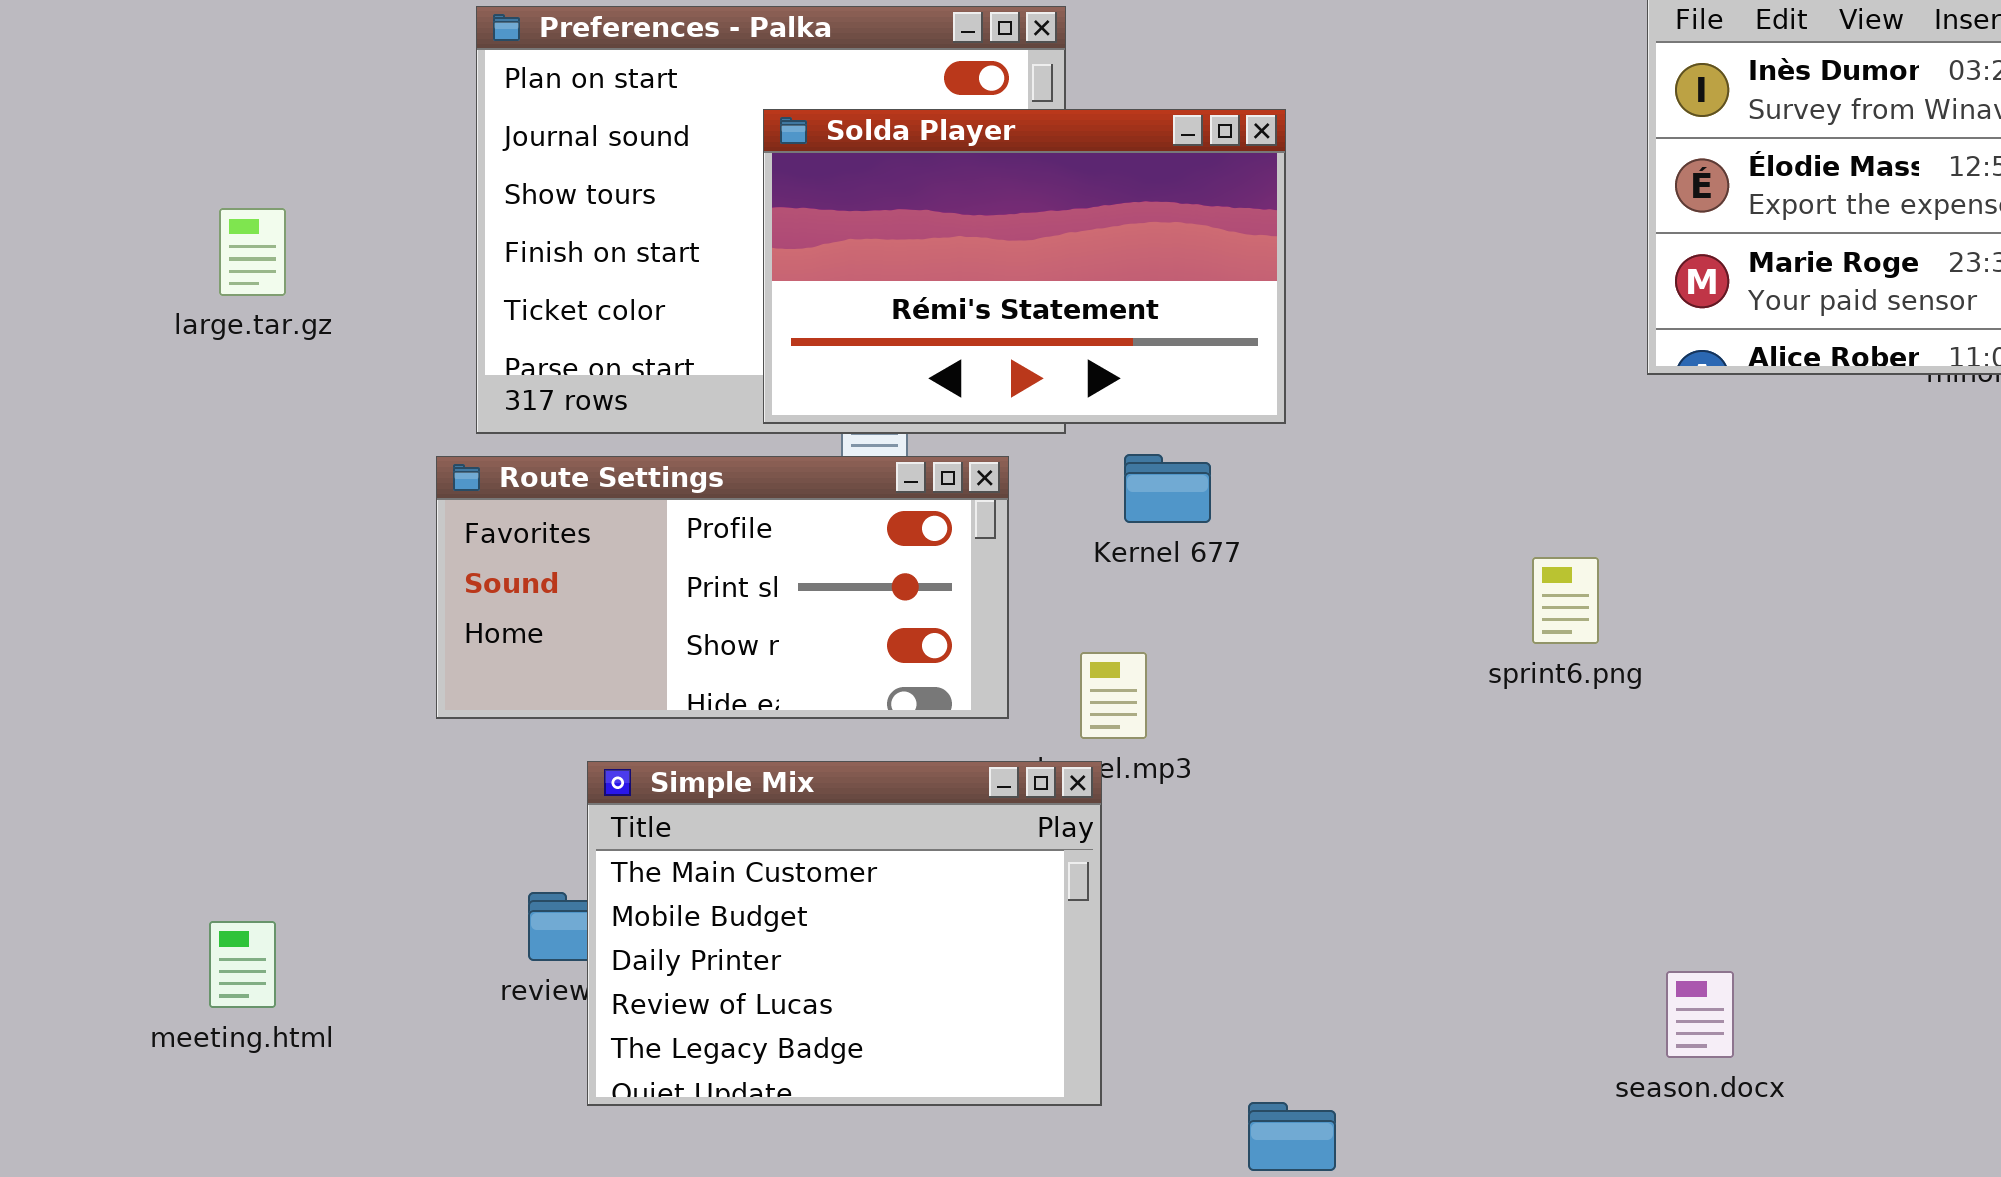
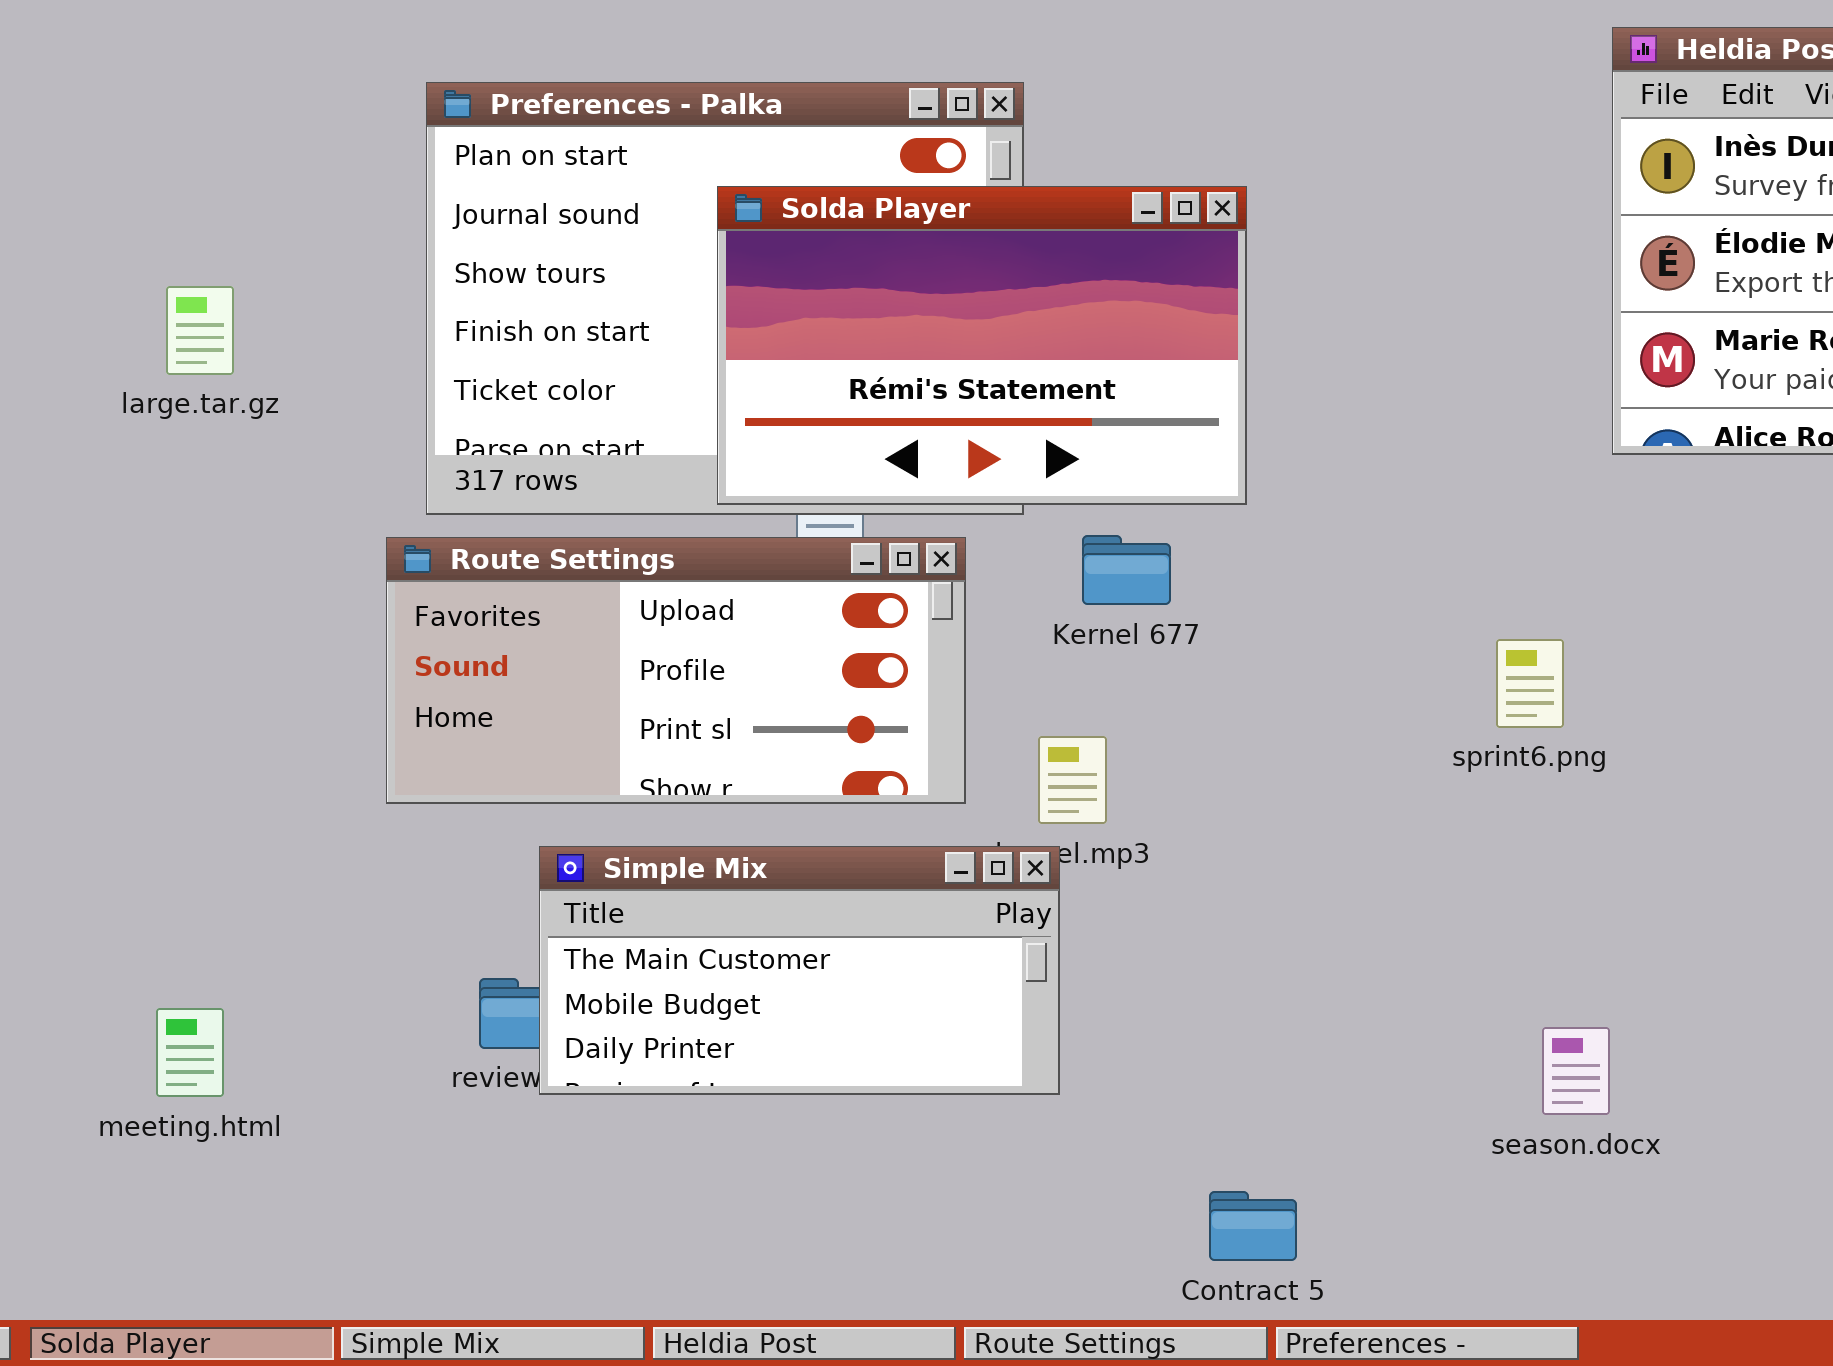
Route Settings: [436,456,1009,719] -> [386,537,966,804], scrolled up 1 row
Simple Mix: [587,761,1102,1106] -> [539,846,1060,1095], resized
season.docx: [1666,971,1734,1058] -> [1542,1027,1610,1115], moved

